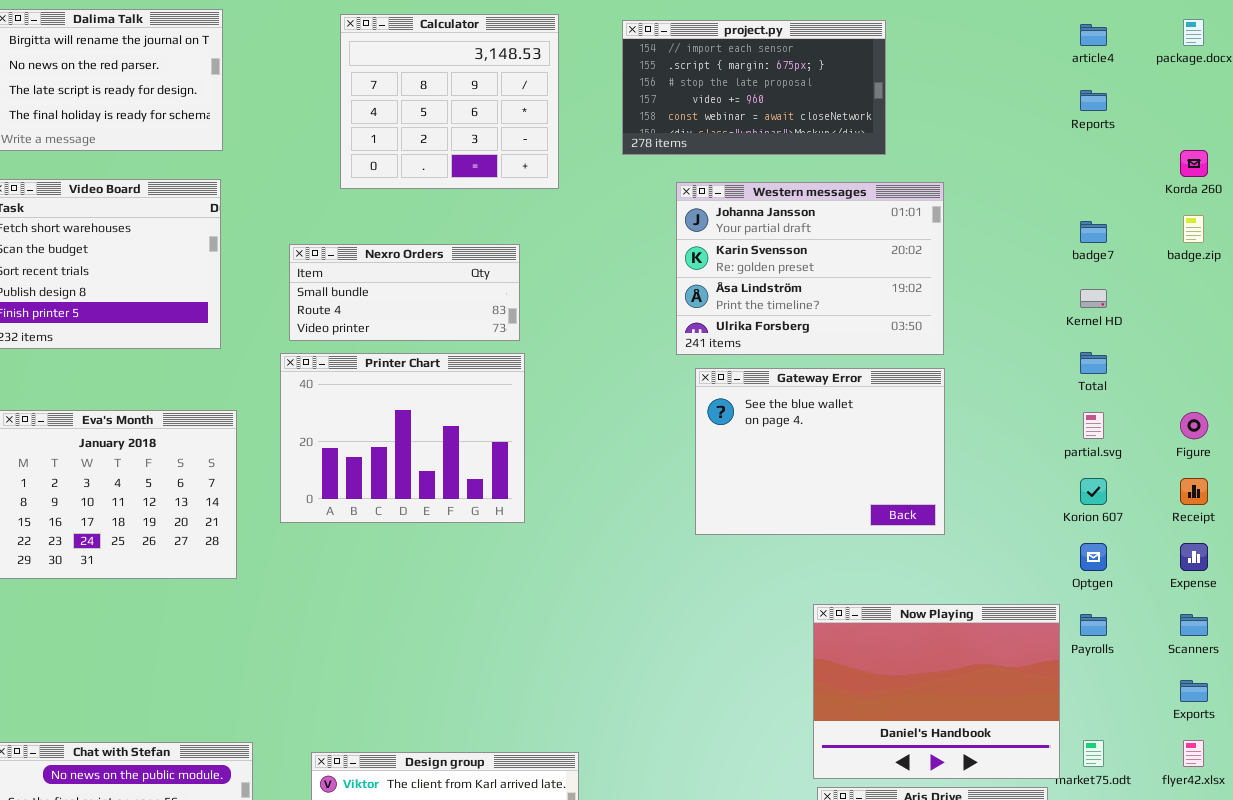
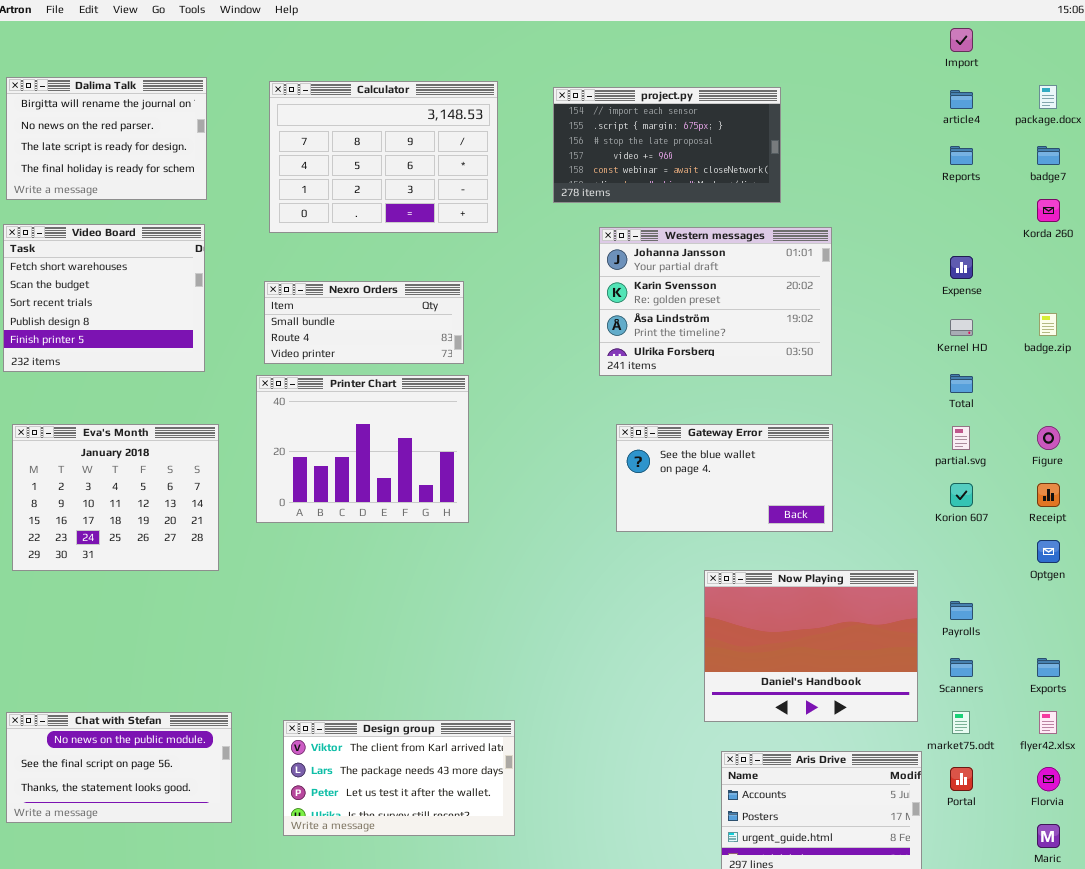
Calculator: [340,14,559,189] -> [269,81,498,233], resized
badge.zip: [1183,215,1204,243] -> [1039,313,1057,336], moved
badge7: [1080,221,1107,243] -> [1037,146,1060,165], moved
Gateway Error: [695,368,945,535] -> [616,424,833,532], resized
Optgen: [1080,543,1107,571] -> [1037,540,1060,563], moved
Expense: [1180,543,1208,571] -> [950,256,973,279], moved
Now Playing: [813,604,1060,779] -> [704,570,918,722], moved
Scanners: [1180,614,1208,636] -> [950,658,973,677], moved

